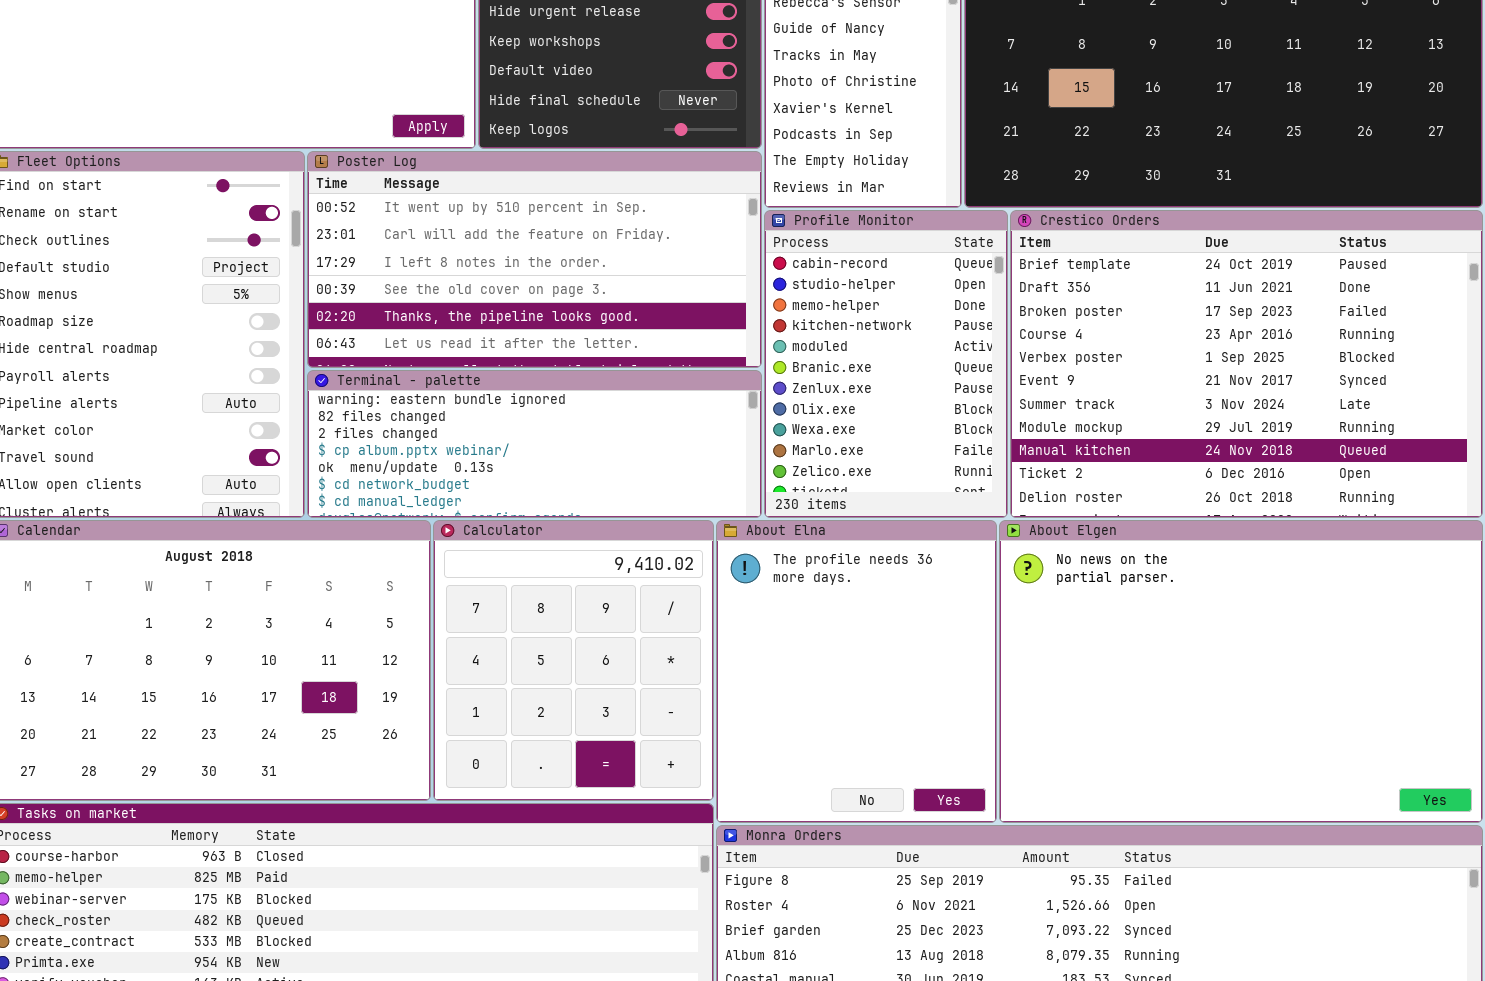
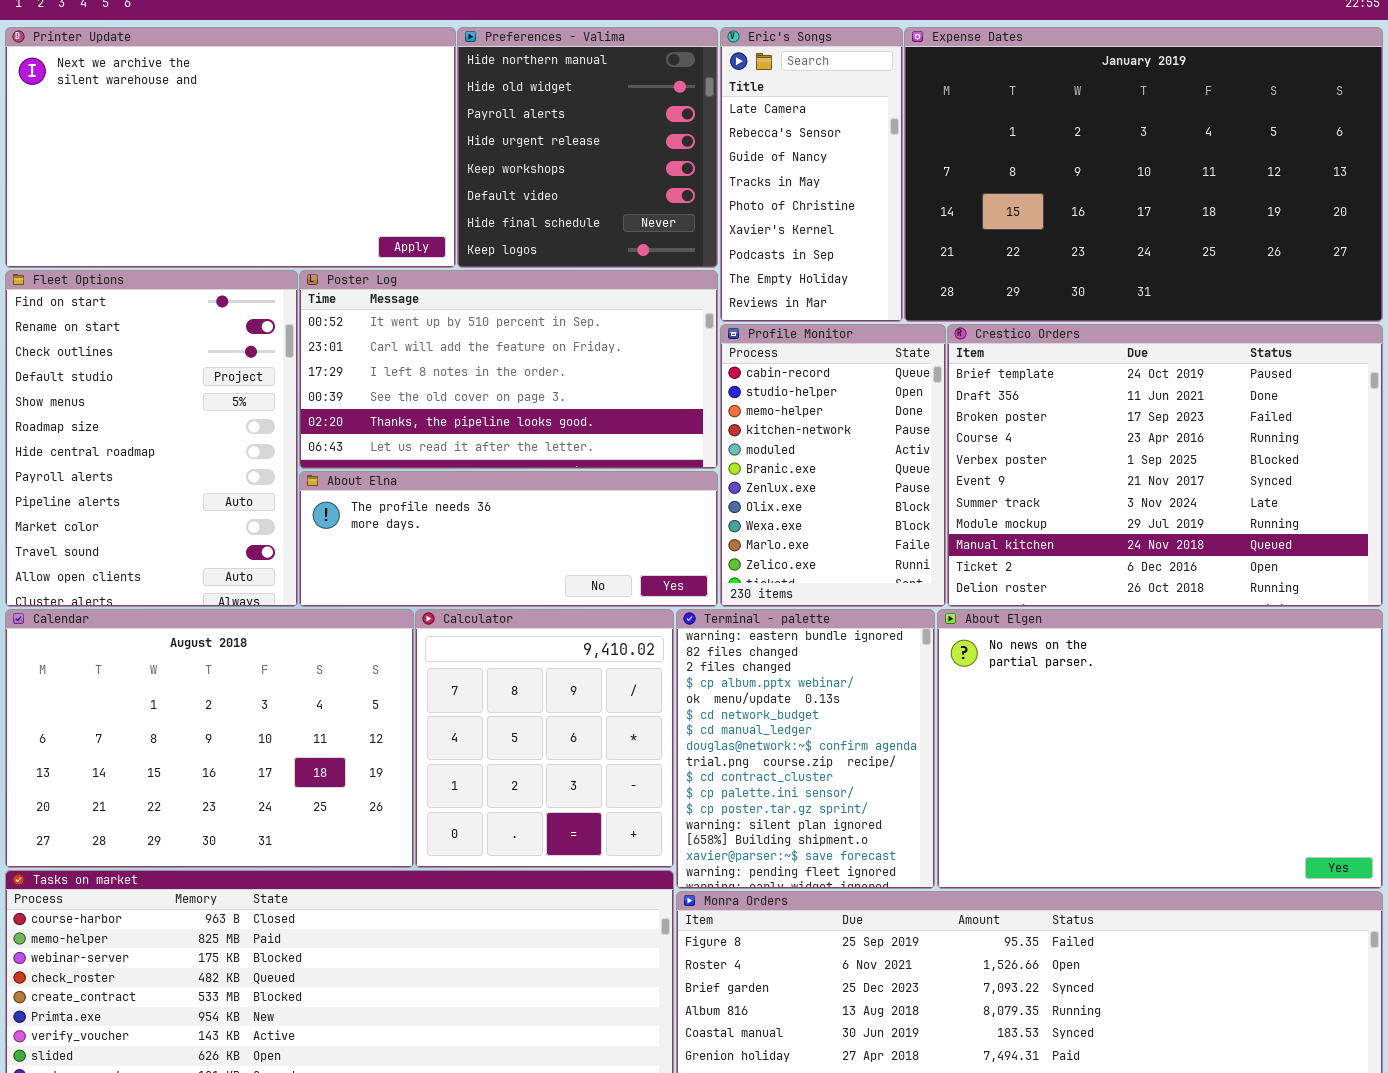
Terminal - palette: [307,370,762,518] -> [676,609,935,889], moved, resized
About Elna: [716,520,997,823] -> [299,471,718,607], moved, resized

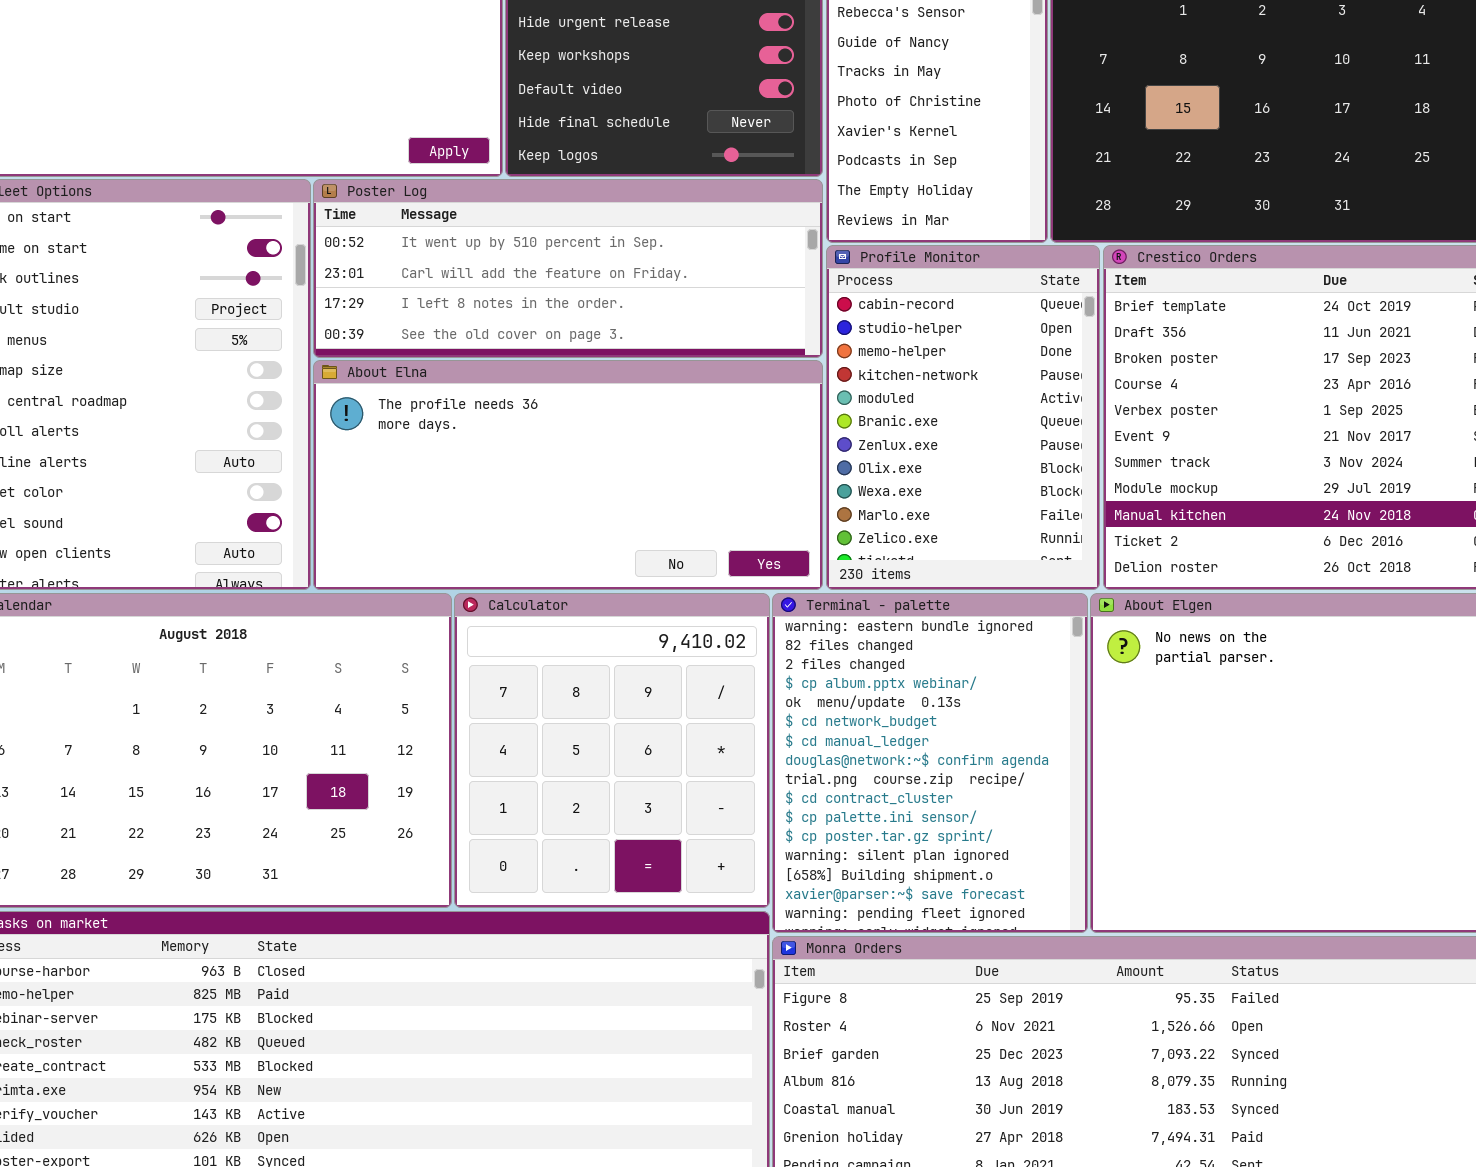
Poster Log: [299,270,718,469] -> [313,179,823,358], resized
About Elna: [299,471,718,607] -> [313,360,823,590], resized

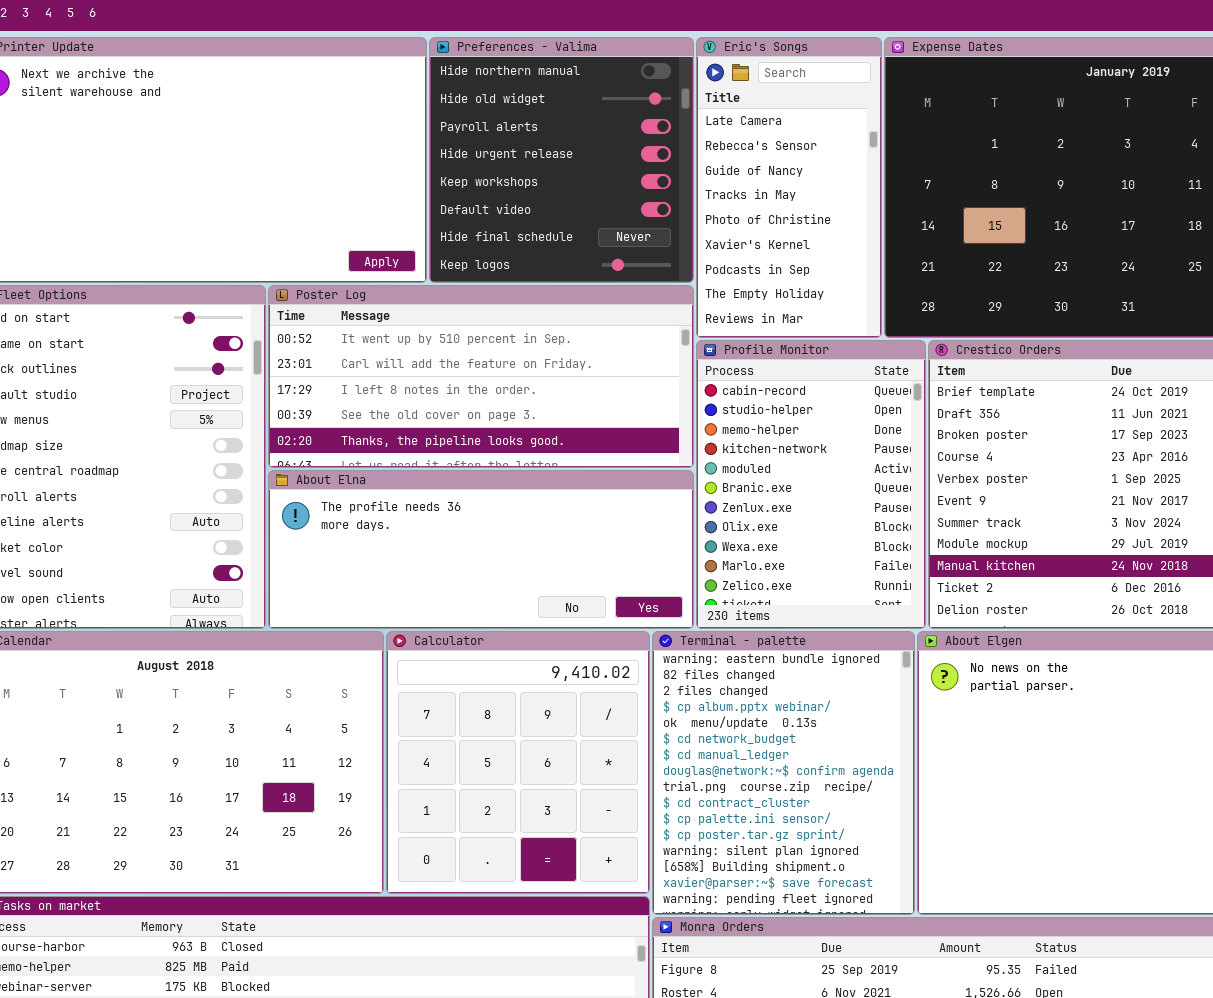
Poster Log: [313,179,823,358] -> [268,285,694,468], resized
About Elna: [313,360,823,590] -> [268,470,694,629], resized

